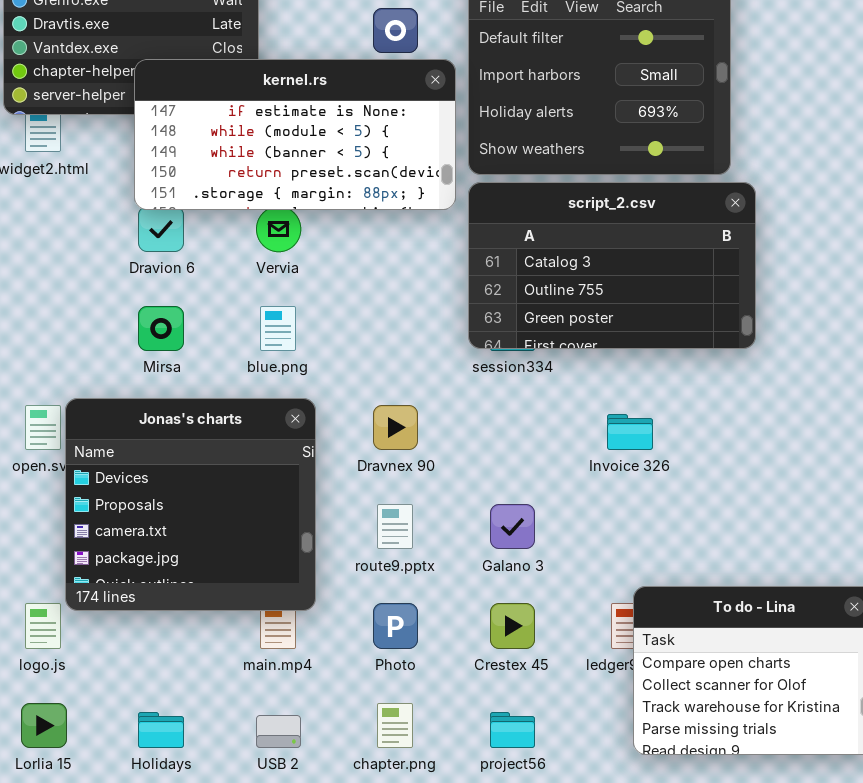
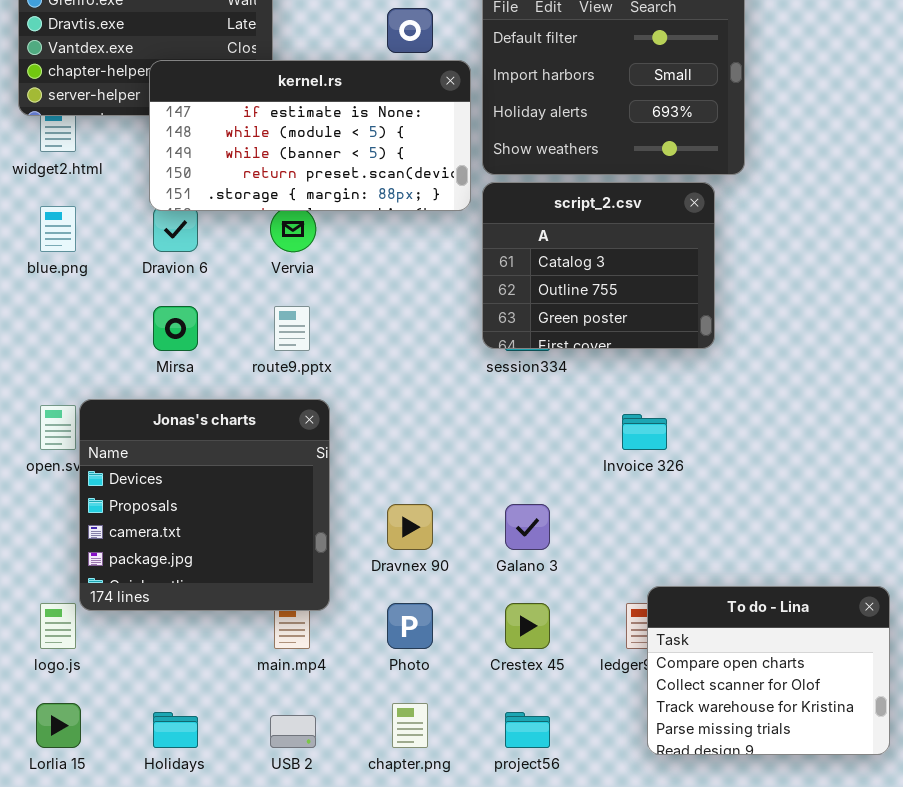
script_2.csv: [468,182,756,349] -> [482,182,715,349], resized
blue.png: [260,306,296,351] -> [40,206,76,252], moved
Dravnex 90: [373,405,418,450] -> [387,504,433,550], moved
route9.pptx: [377,504,413,549] -> [274,306,310,351], moved

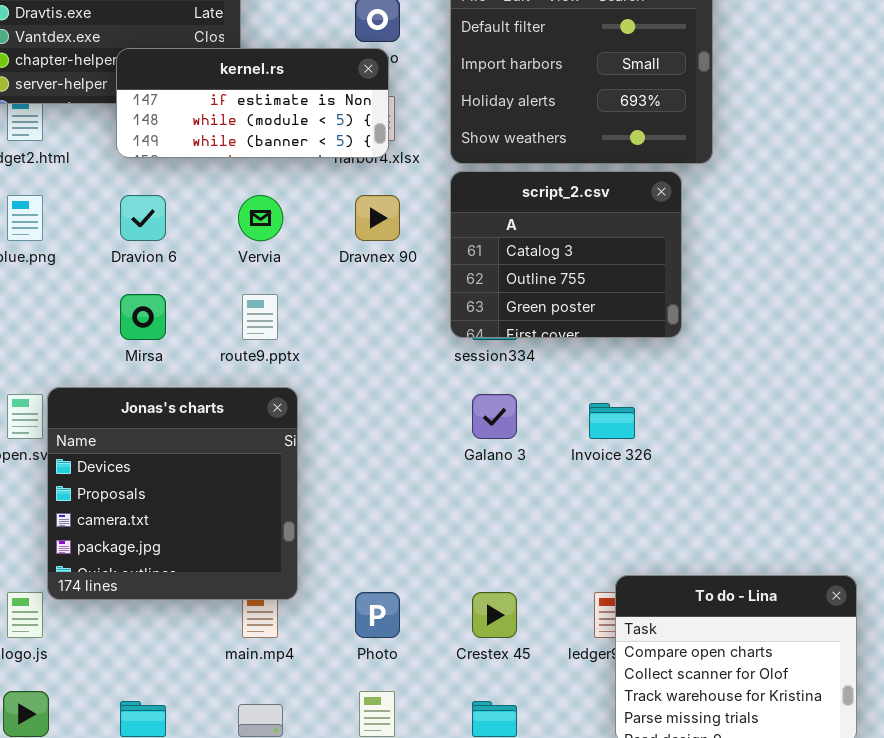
kernel.rs: [149,60,471,211] -> [116,48,389,158], resized
Dravnex 90: [387,504,433,550] -> [355,195,400,241], moved
Galano 3: [505,504,550,550] -> [472,394,517,439], moved

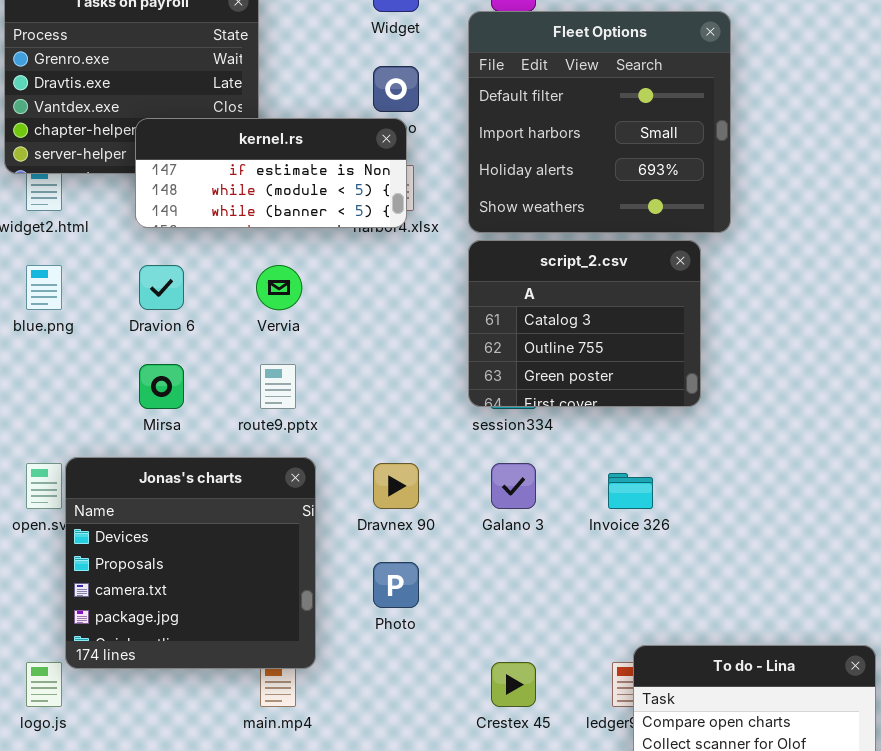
Dravnex 90: [355,195,400,241] -> [373,463,419,509], moved
Photo: [355,592,400,638] -> [373,562,419,608], moved

